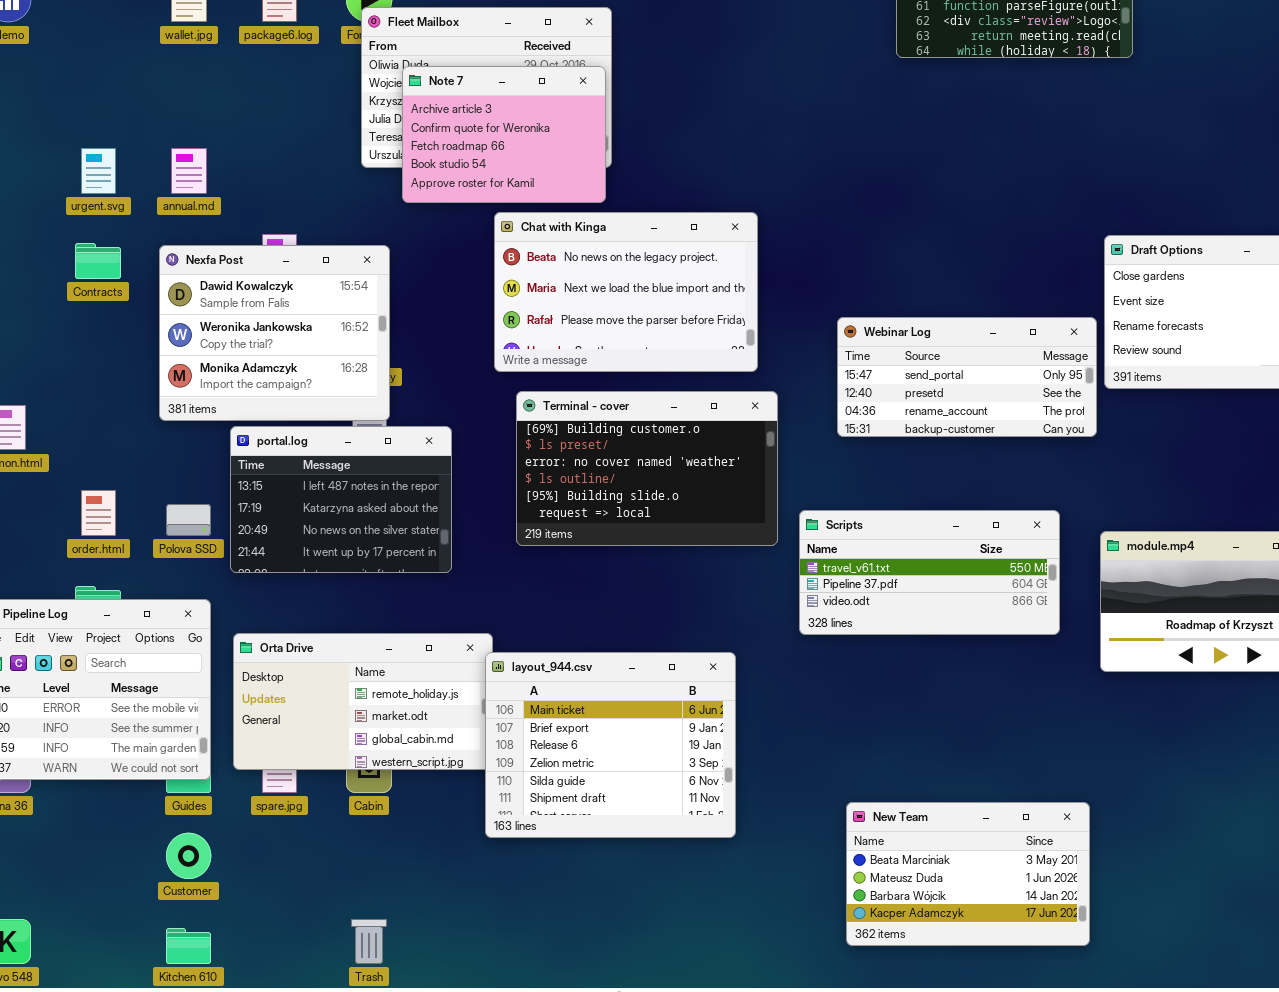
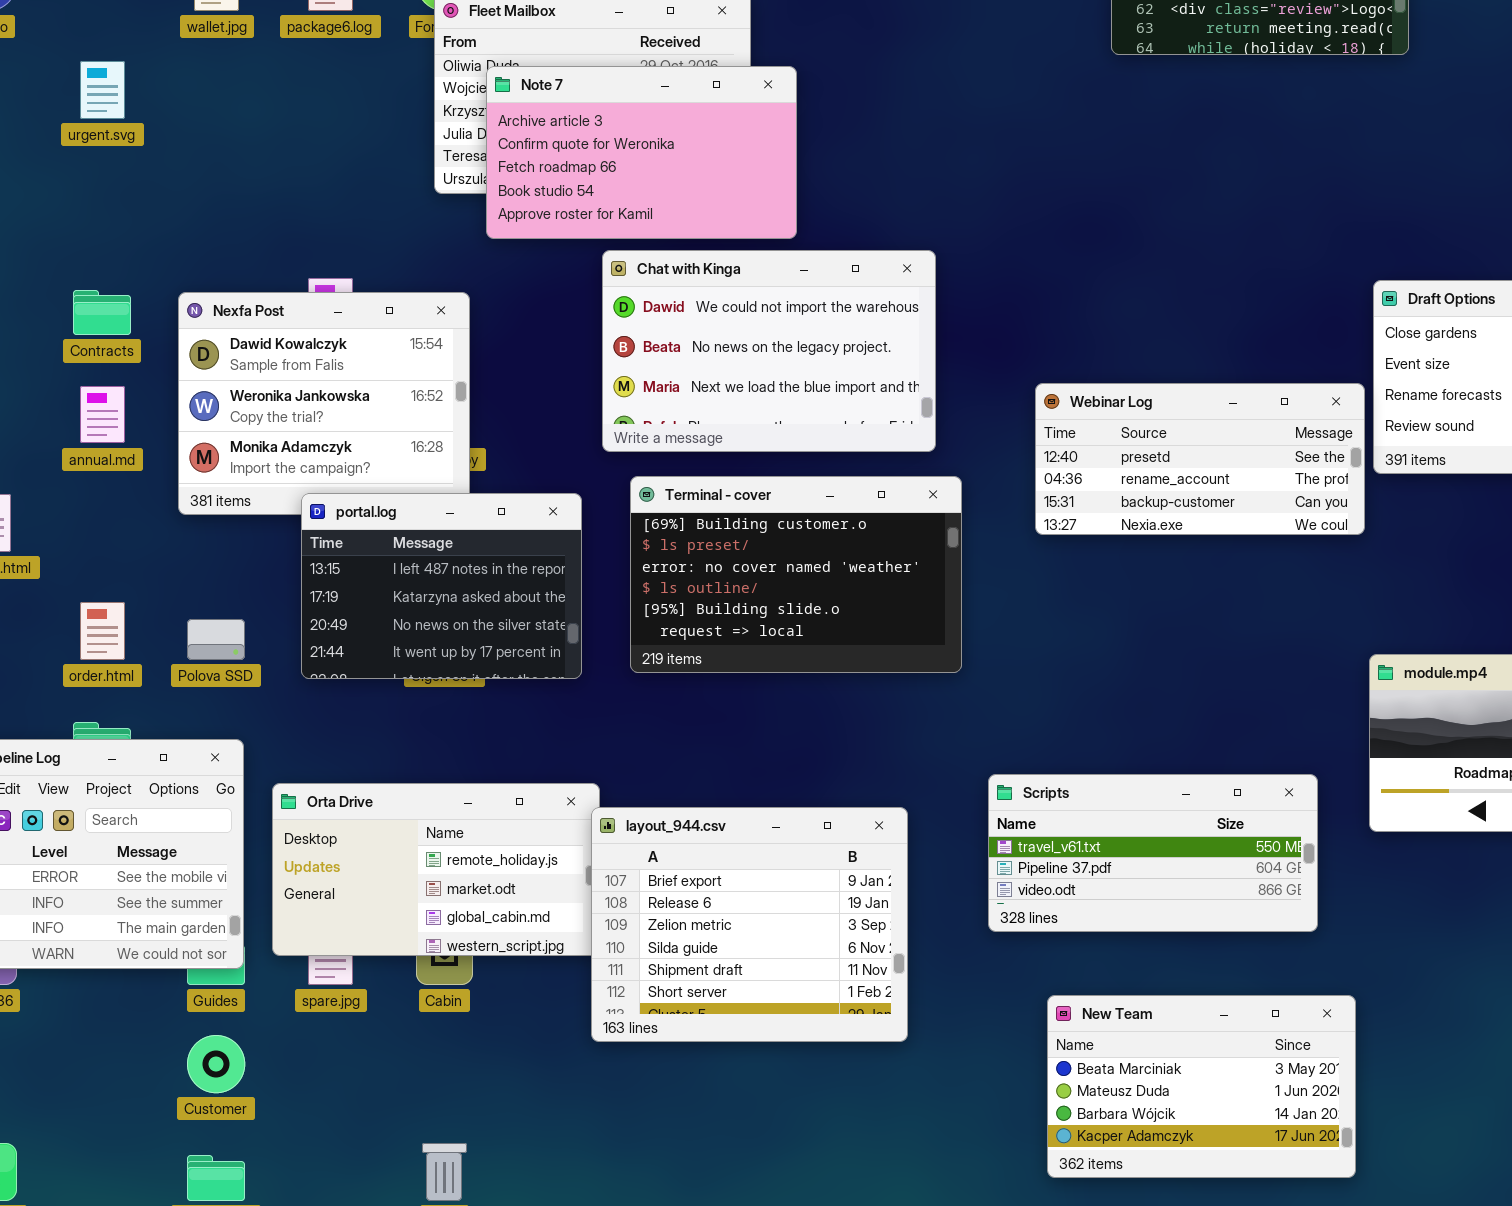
Note 7: [402,66,606,203] -> [486,66,797,239], resized
urgent.svg: [81,148,116,194] -> [80,61,125,119], moved
annual.md: [171,148,207,194] -> [80,386,125,443], moved
Chat with Kinga: [494,212,758,372] -> [602,250,936,452], scrolled up 1 row
Webinar Log: [837,317,1097,437] -> [1035,383,1365,535], scrolled down 1 row
portal.log: [230,426,452,573] -> [301,493,582,679], moved
Scripts: [799,510,1060,635] -> [988,774,1318,932], moved
layout_944.csv: [485,652,736,838] -> [591,807,908,1042], scrolled down 1 row

